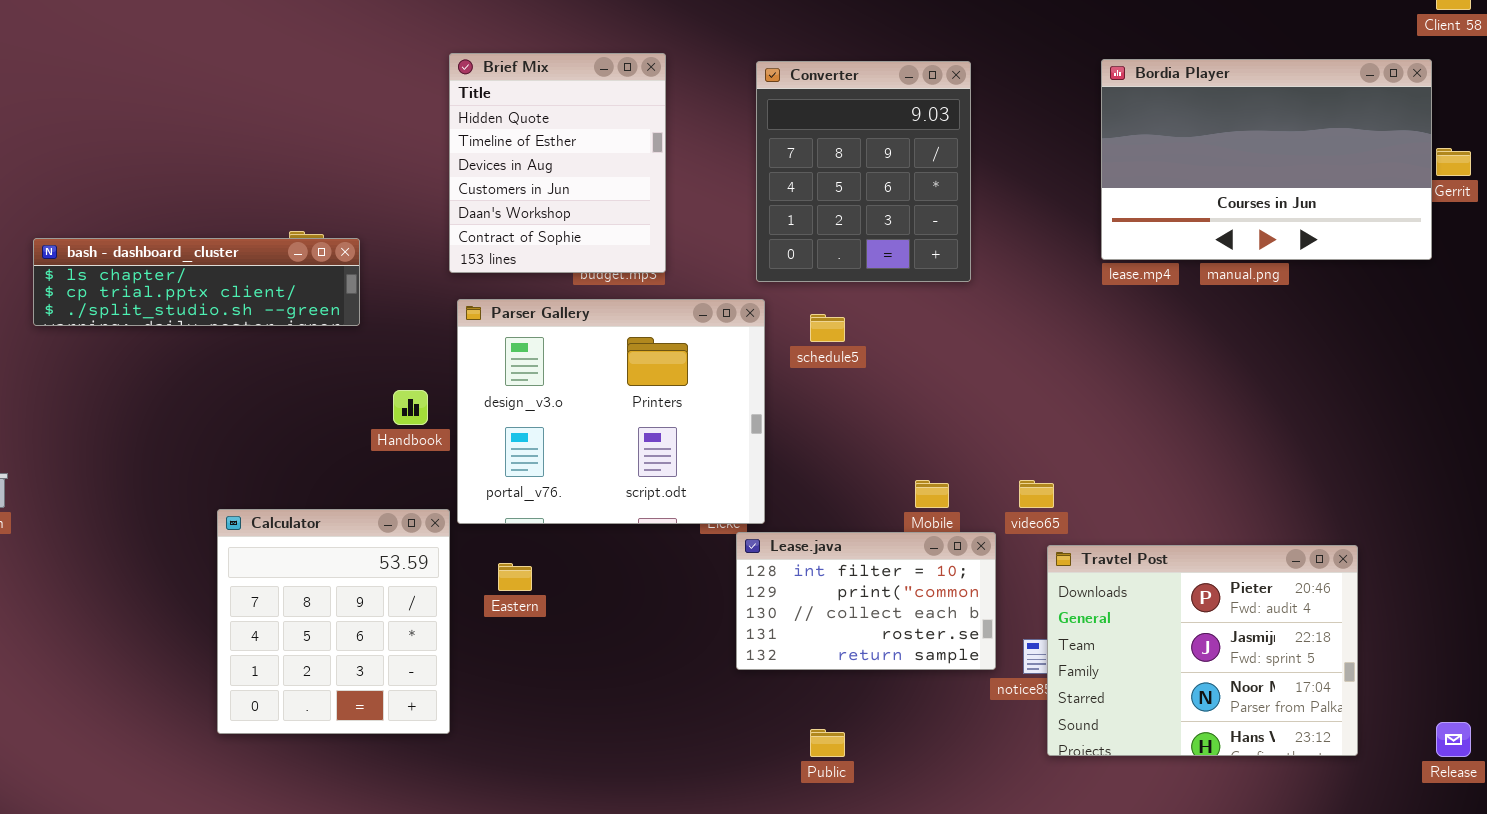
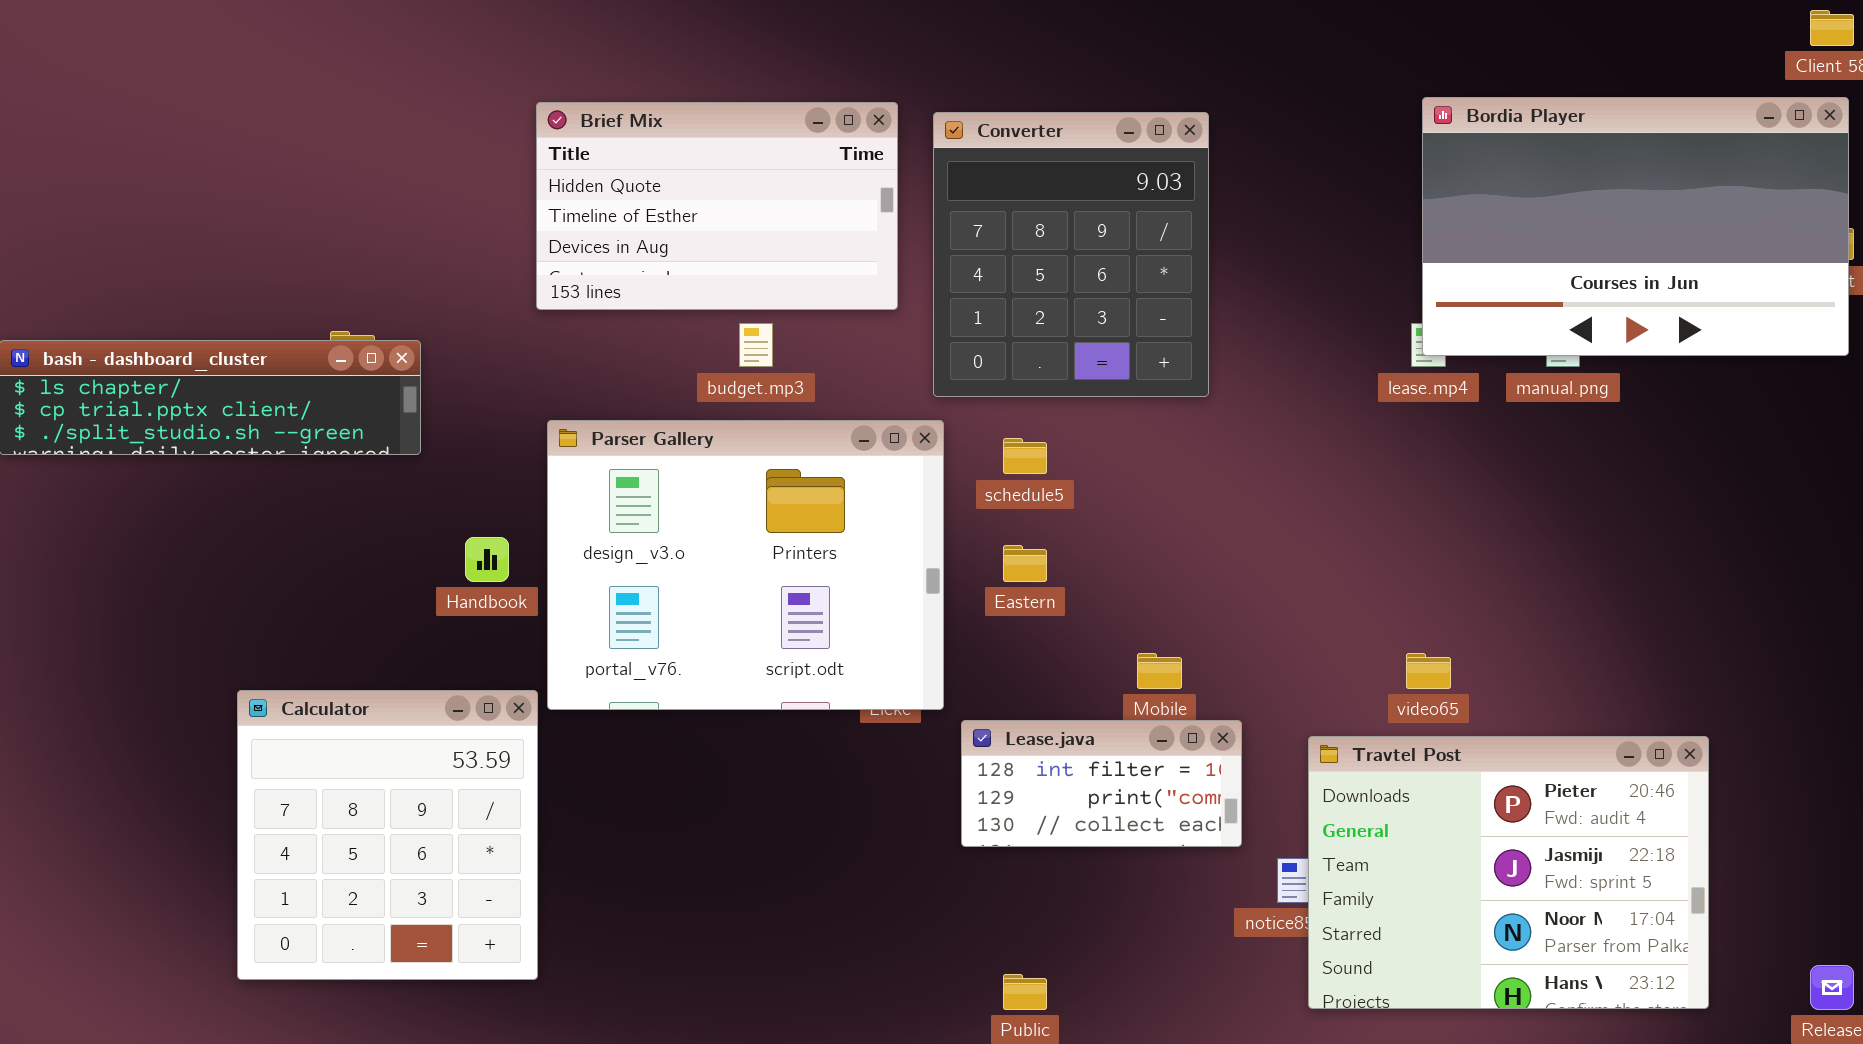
Brief Mix: [449,53,666,273] -> [536,102,898,310], resized
Bordia Player: [1101,59,1432,260] -> [1422,97,1849,356], moved
video65: [1019,480,1054,508] -> [1406,653,1451,689], moved
Lease.java: [736,532,996,670] -> [961,720,1242,847], resized
Eastern: [498,563,532,591] -> [1003,545,1047,582], moved

